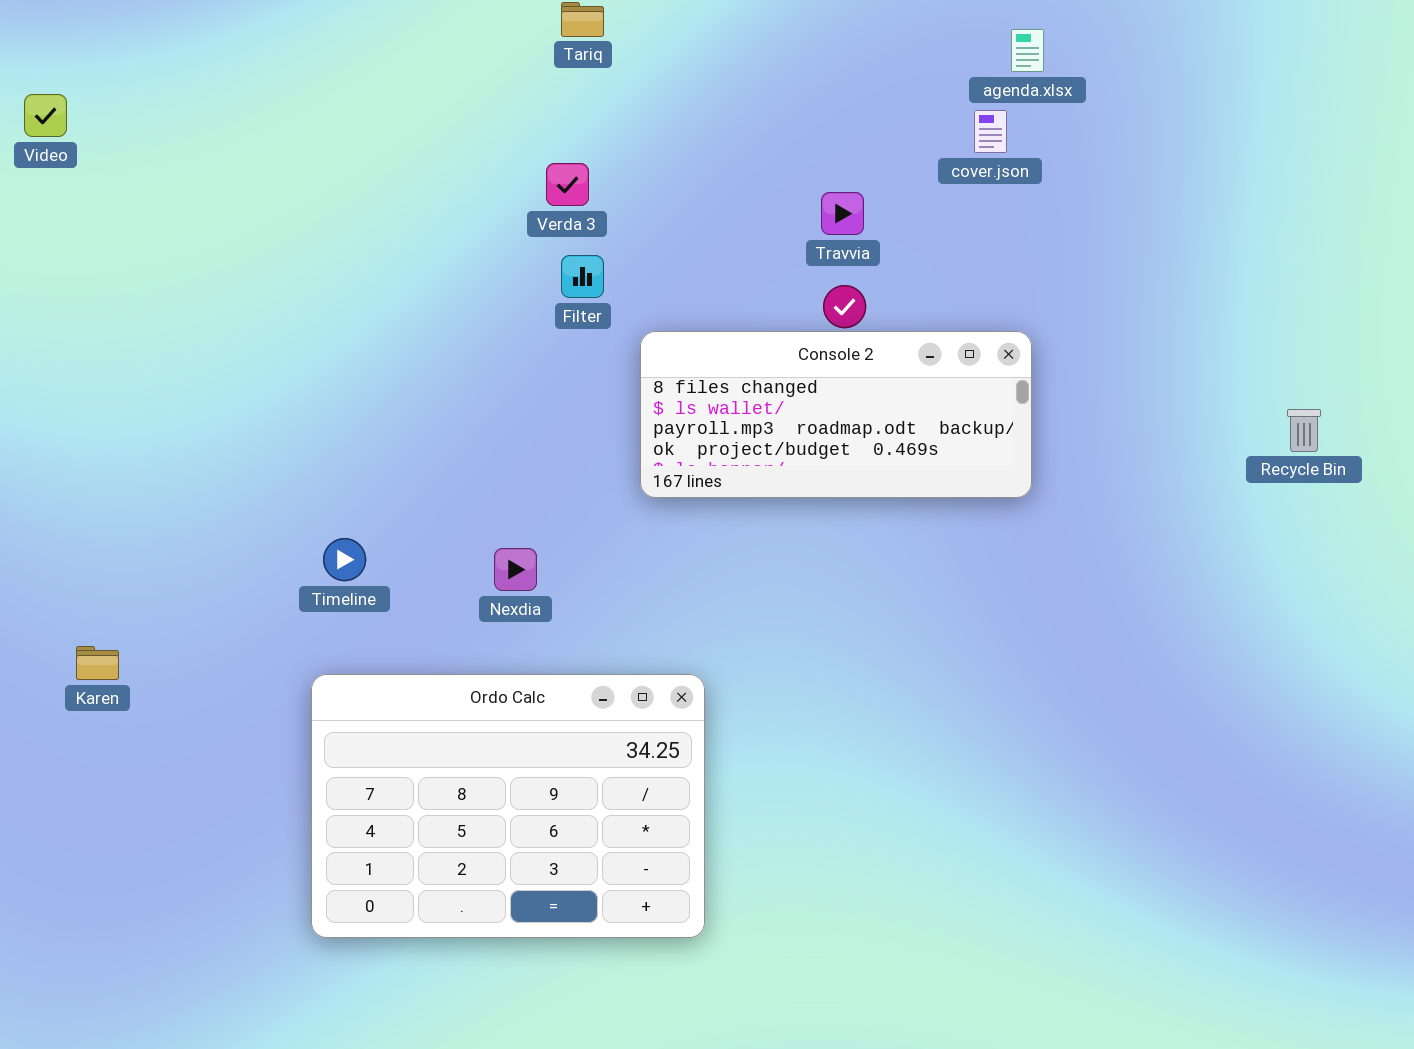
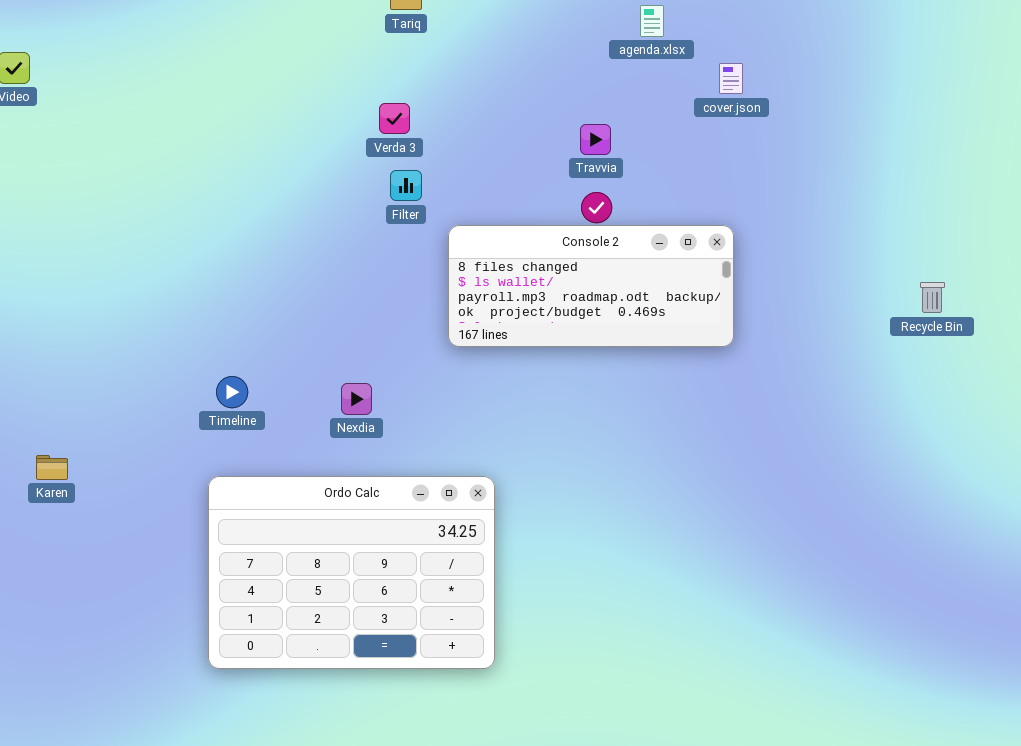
agenda.xlsx: [1011,29,1044,72] -> [640,5,664,37], moved
cover.json: [974,110,1007,153] -> [719,63,743,94], moved

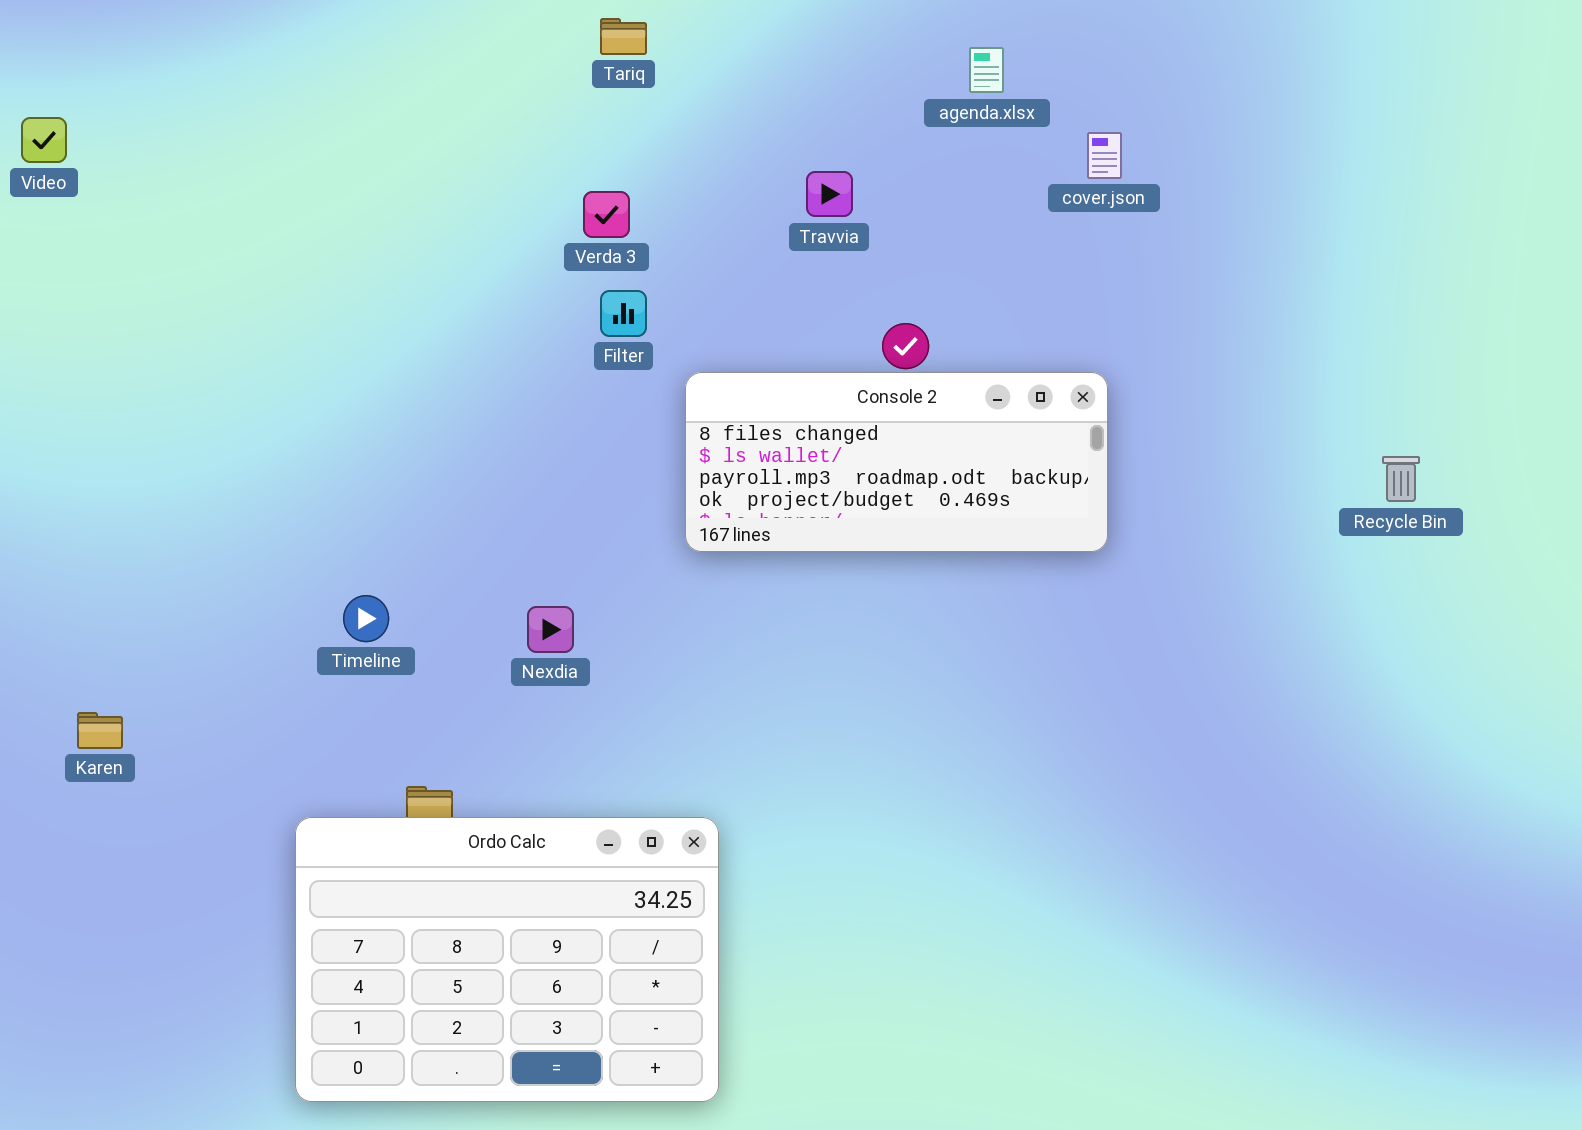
Travvia: [580,124,611,155] -> [806,171,853,217], moved
Ordo Calc: [208,476,495,669] -> [295,817,719,1102], moved

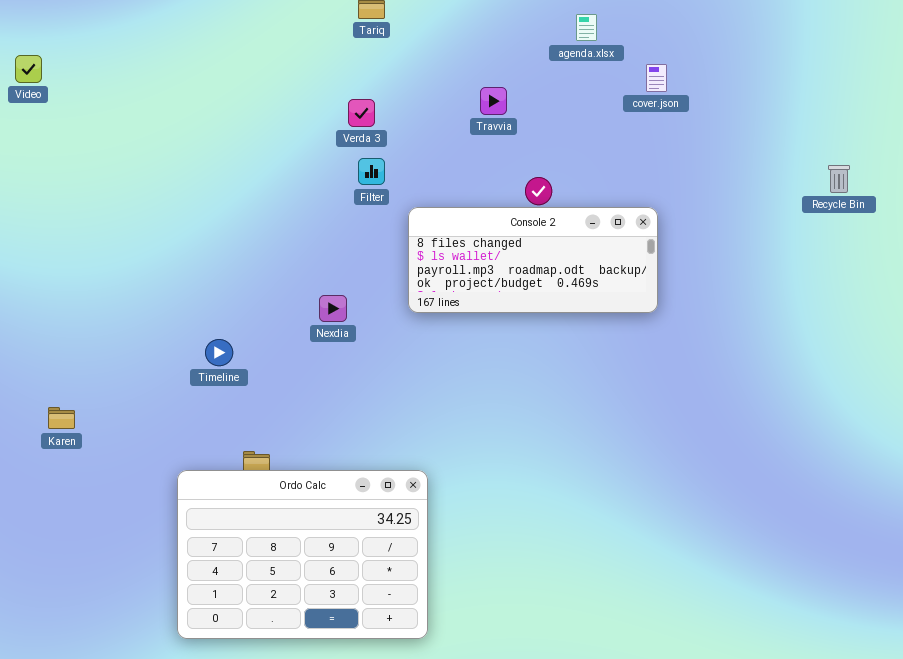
Recycle Bin: [1382,456,1420,502] -> [828,165,850,193], moved
Nexdia: [527,606,574,653] -> [319,295,347,322], moved

